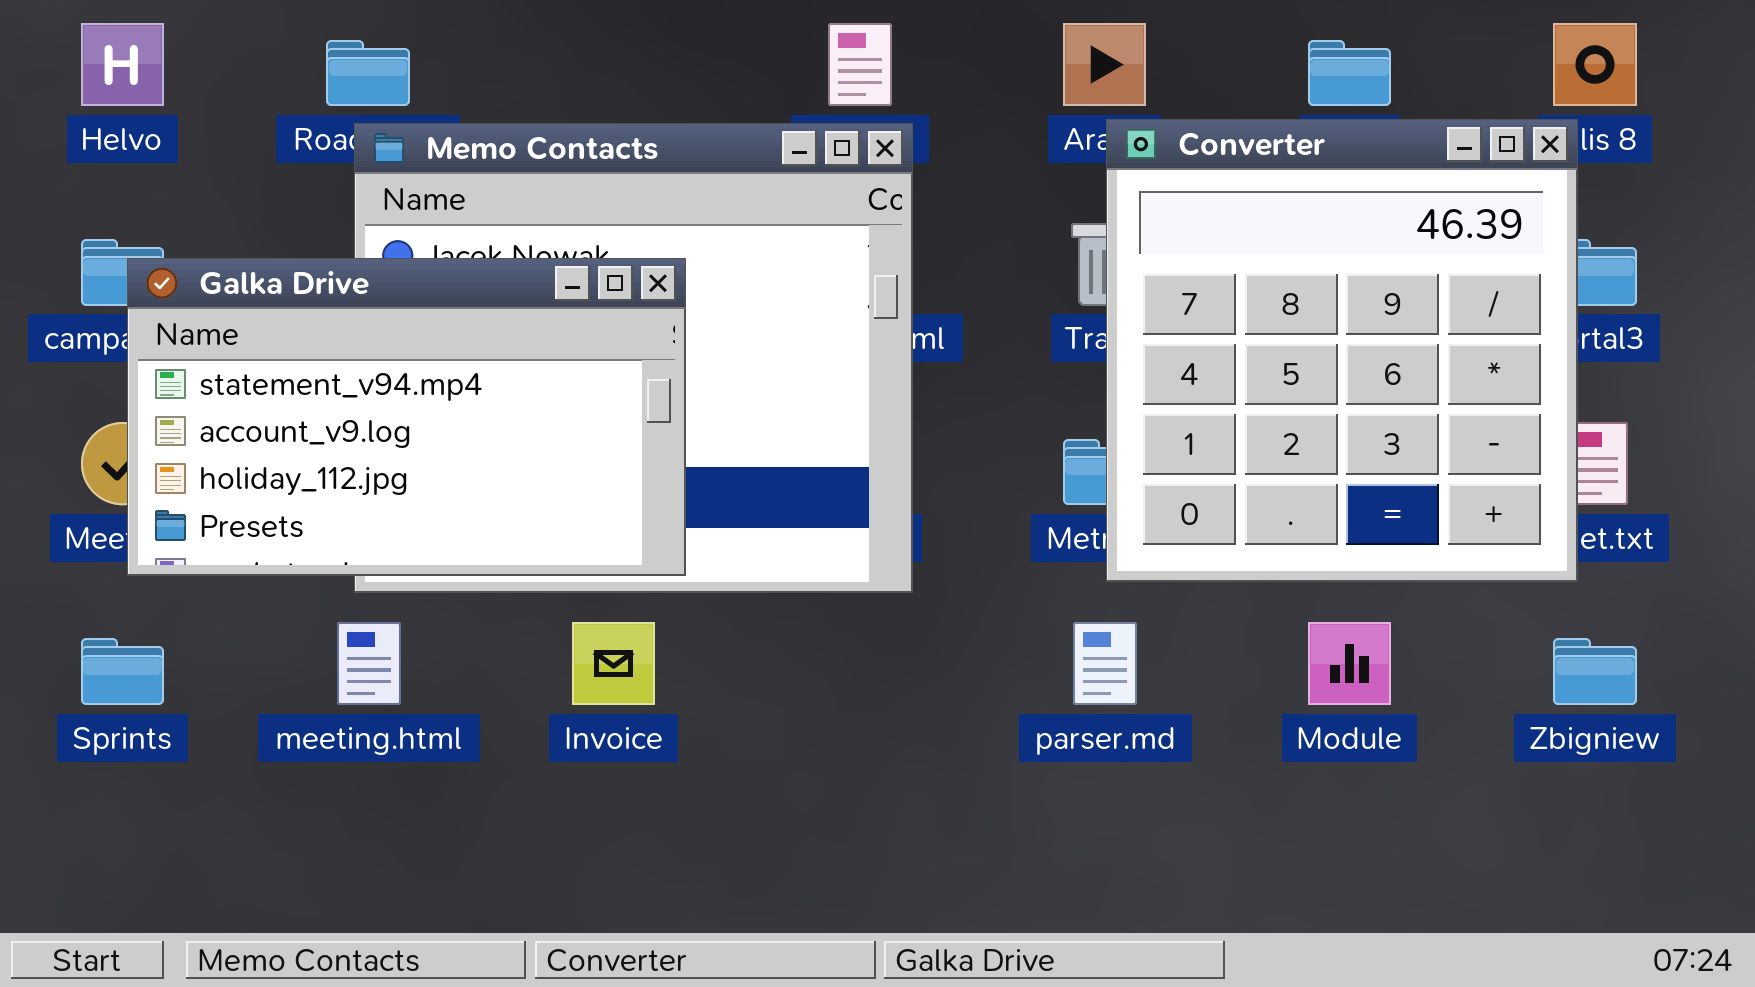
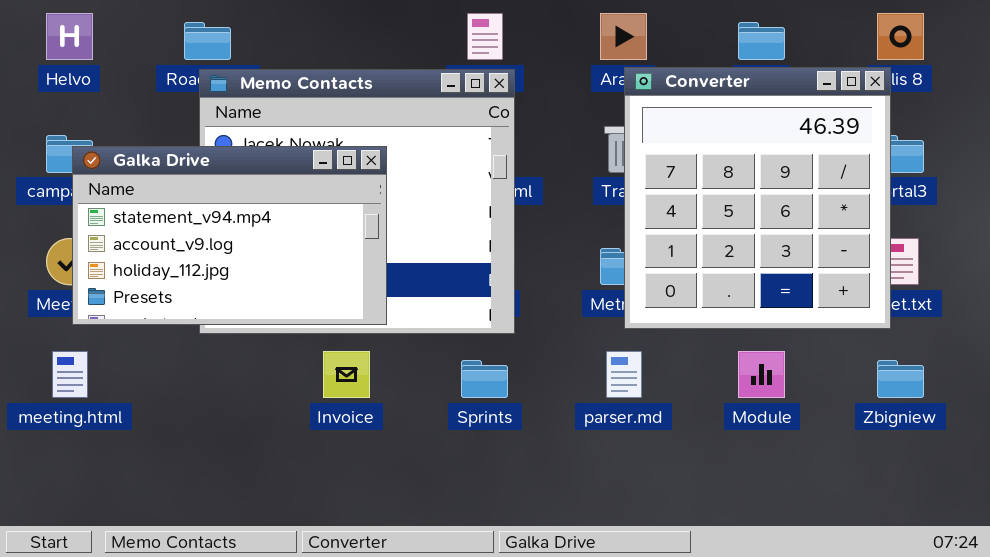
meeting.html: [337,622,401,705] -> [52,351,88,398], moved
Sprints: [81,638,164,705] -> [461,360,508,398], moved

